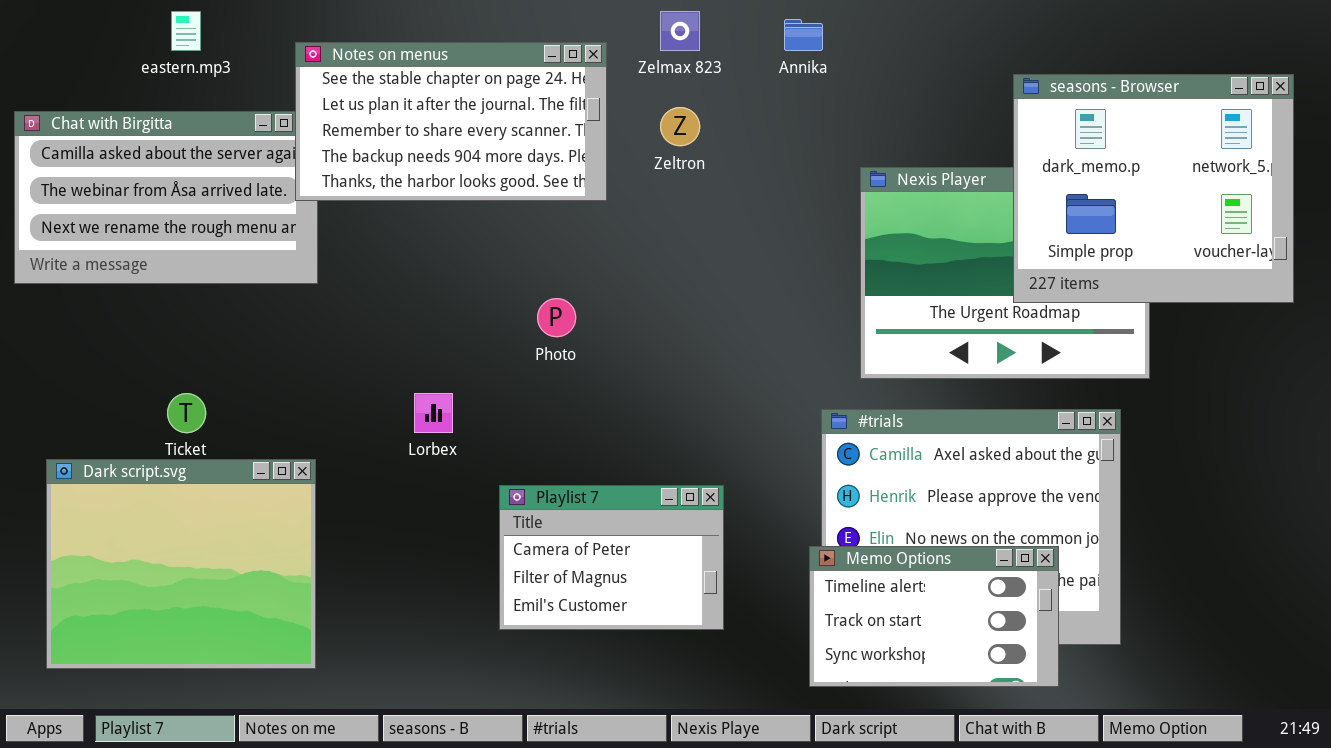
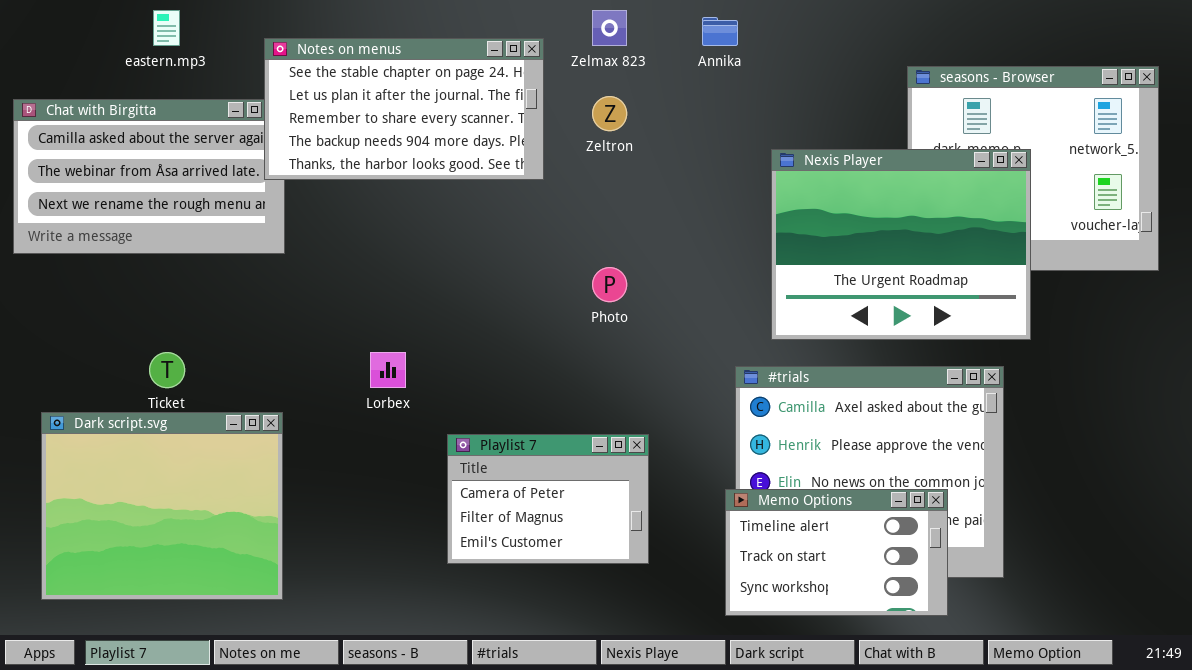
Nexis Player: [860,167,1150,379] -> [771,149,1031,340], raised
Photo: [537,298,576,337] -> [592,267,627,302], moved

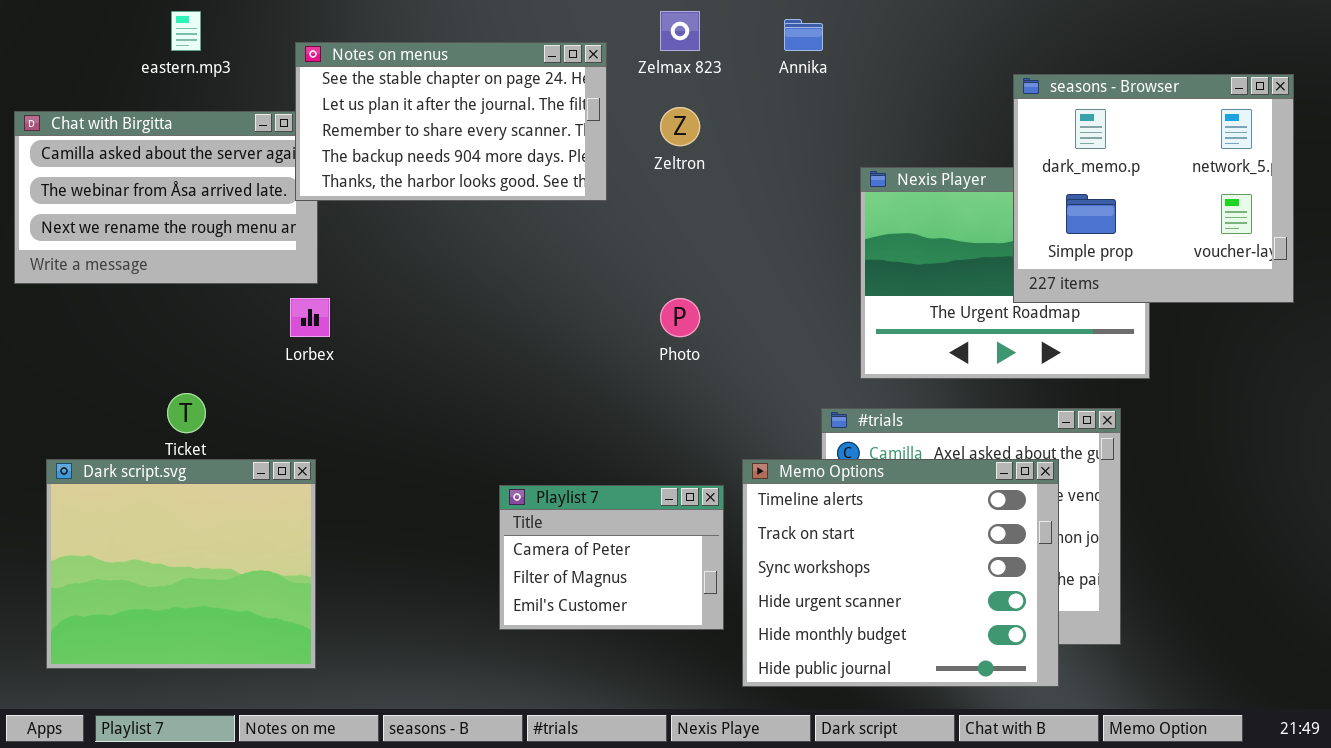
seasons - Browser: [907,66,1159,271] -> [1013,74,1294,303], raised
Lorbex: [370,352,406,388] -> [290,298,330,337], moved
Memo Options: [725,489,948,616] -> [742,459,1059,687], resized

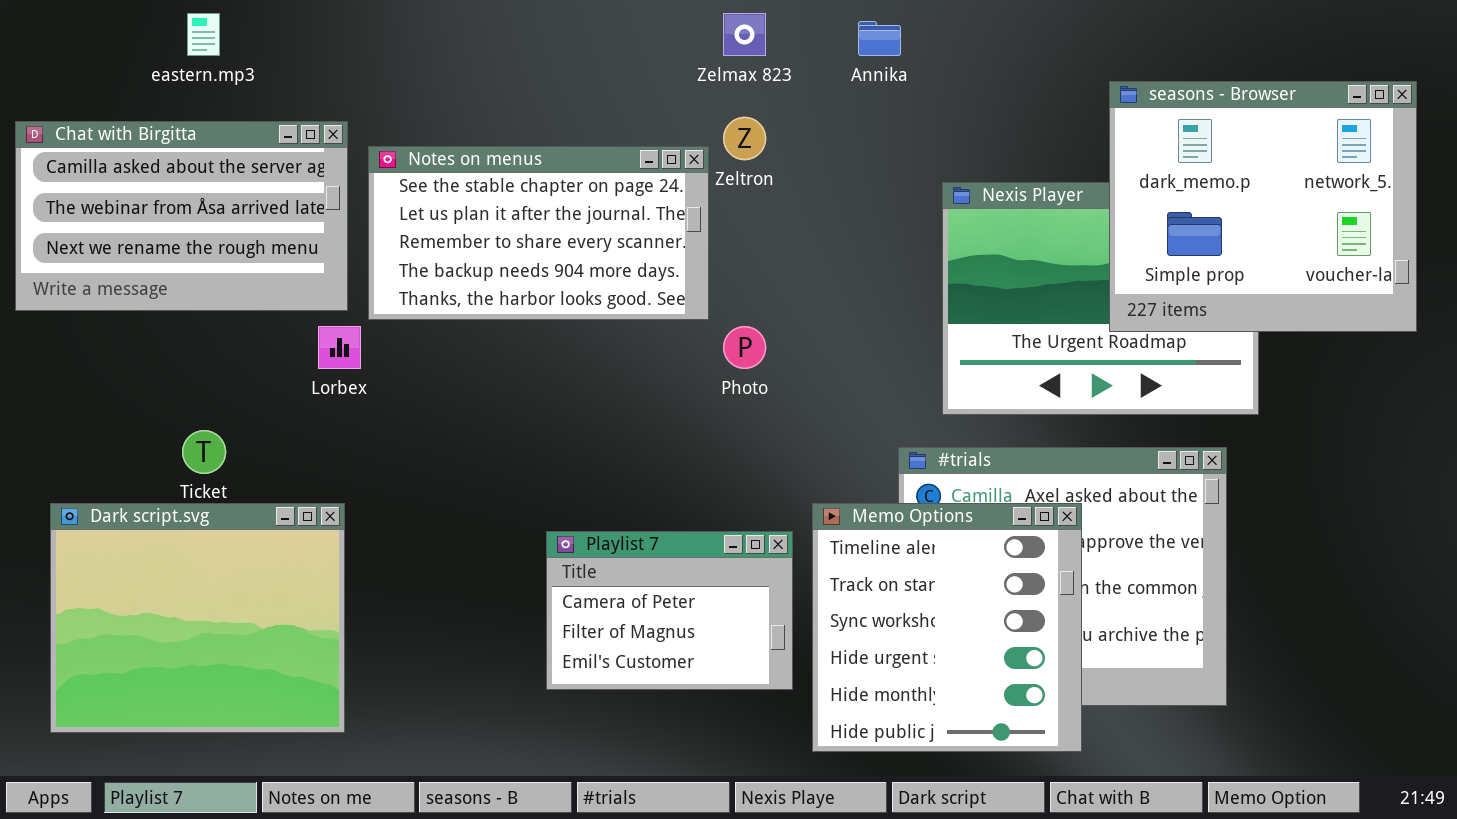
Notes on menus: [295,42,607,201] -> [368,146,709,320], moved
Memo Options: [742,459,1059,687] -> [812,503,1082,752], resized

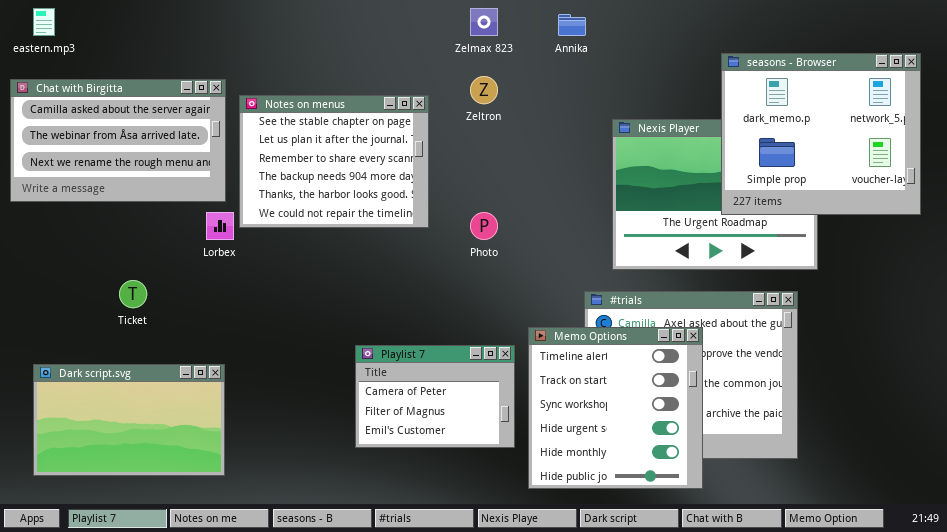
eastern.mp3: [187,13,220,56] -> [33,8,55,36], moved
Notes on menus: [368,146,709,320] -> [239,95,429,228], resized
Dark script.svg: [50,503,345,733] -> [33,364,225,476], resized

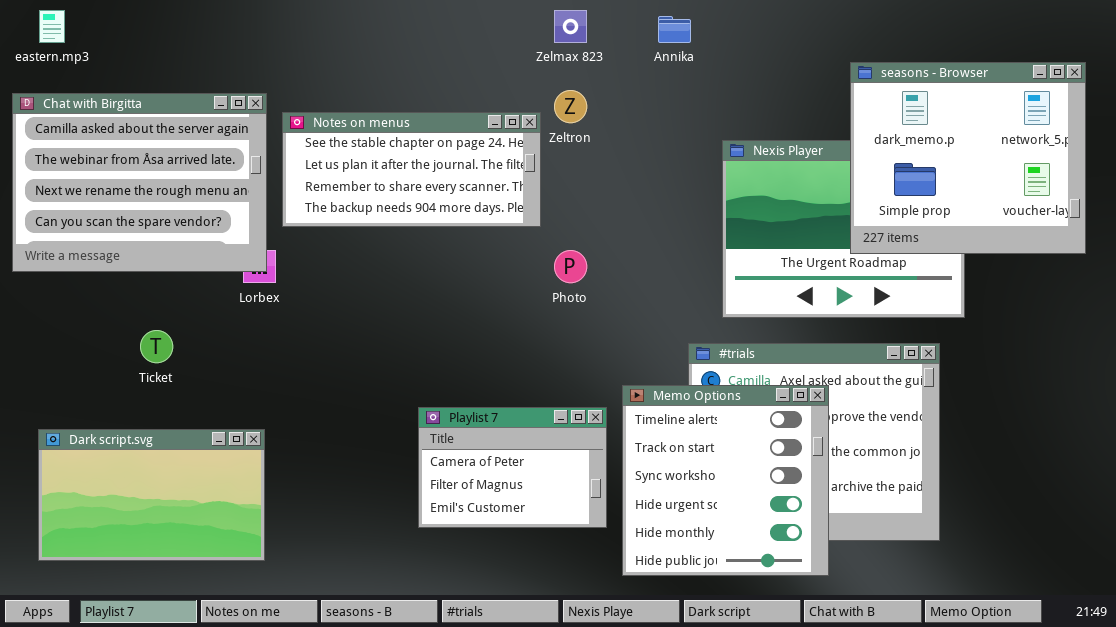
Chat with Birgitta: [10,79,226,202] -> [12,93,267,272], resized
Notes on menus: [239,95,429,228] -> [282,112,541,227], resized

